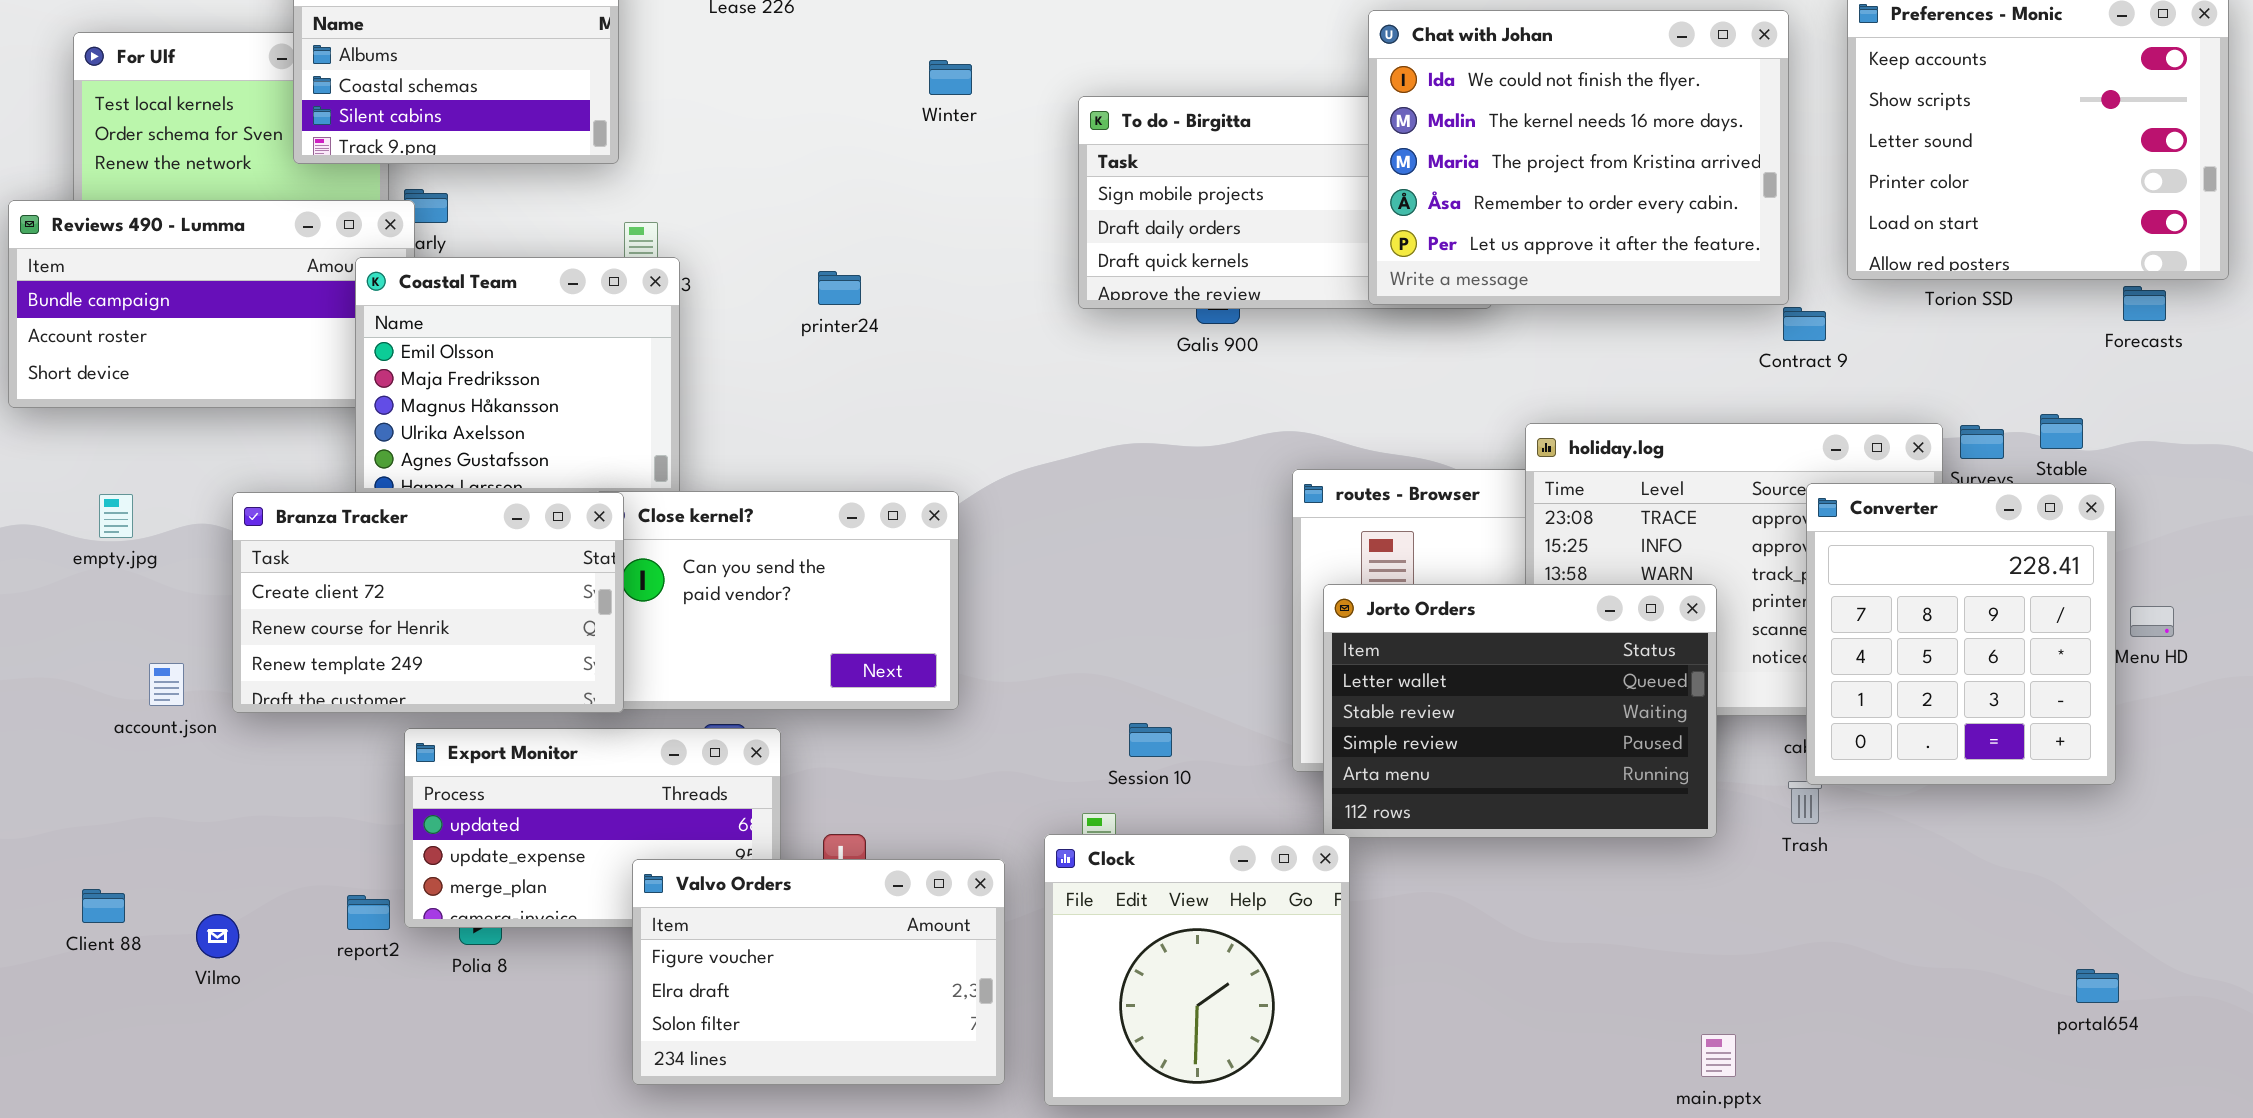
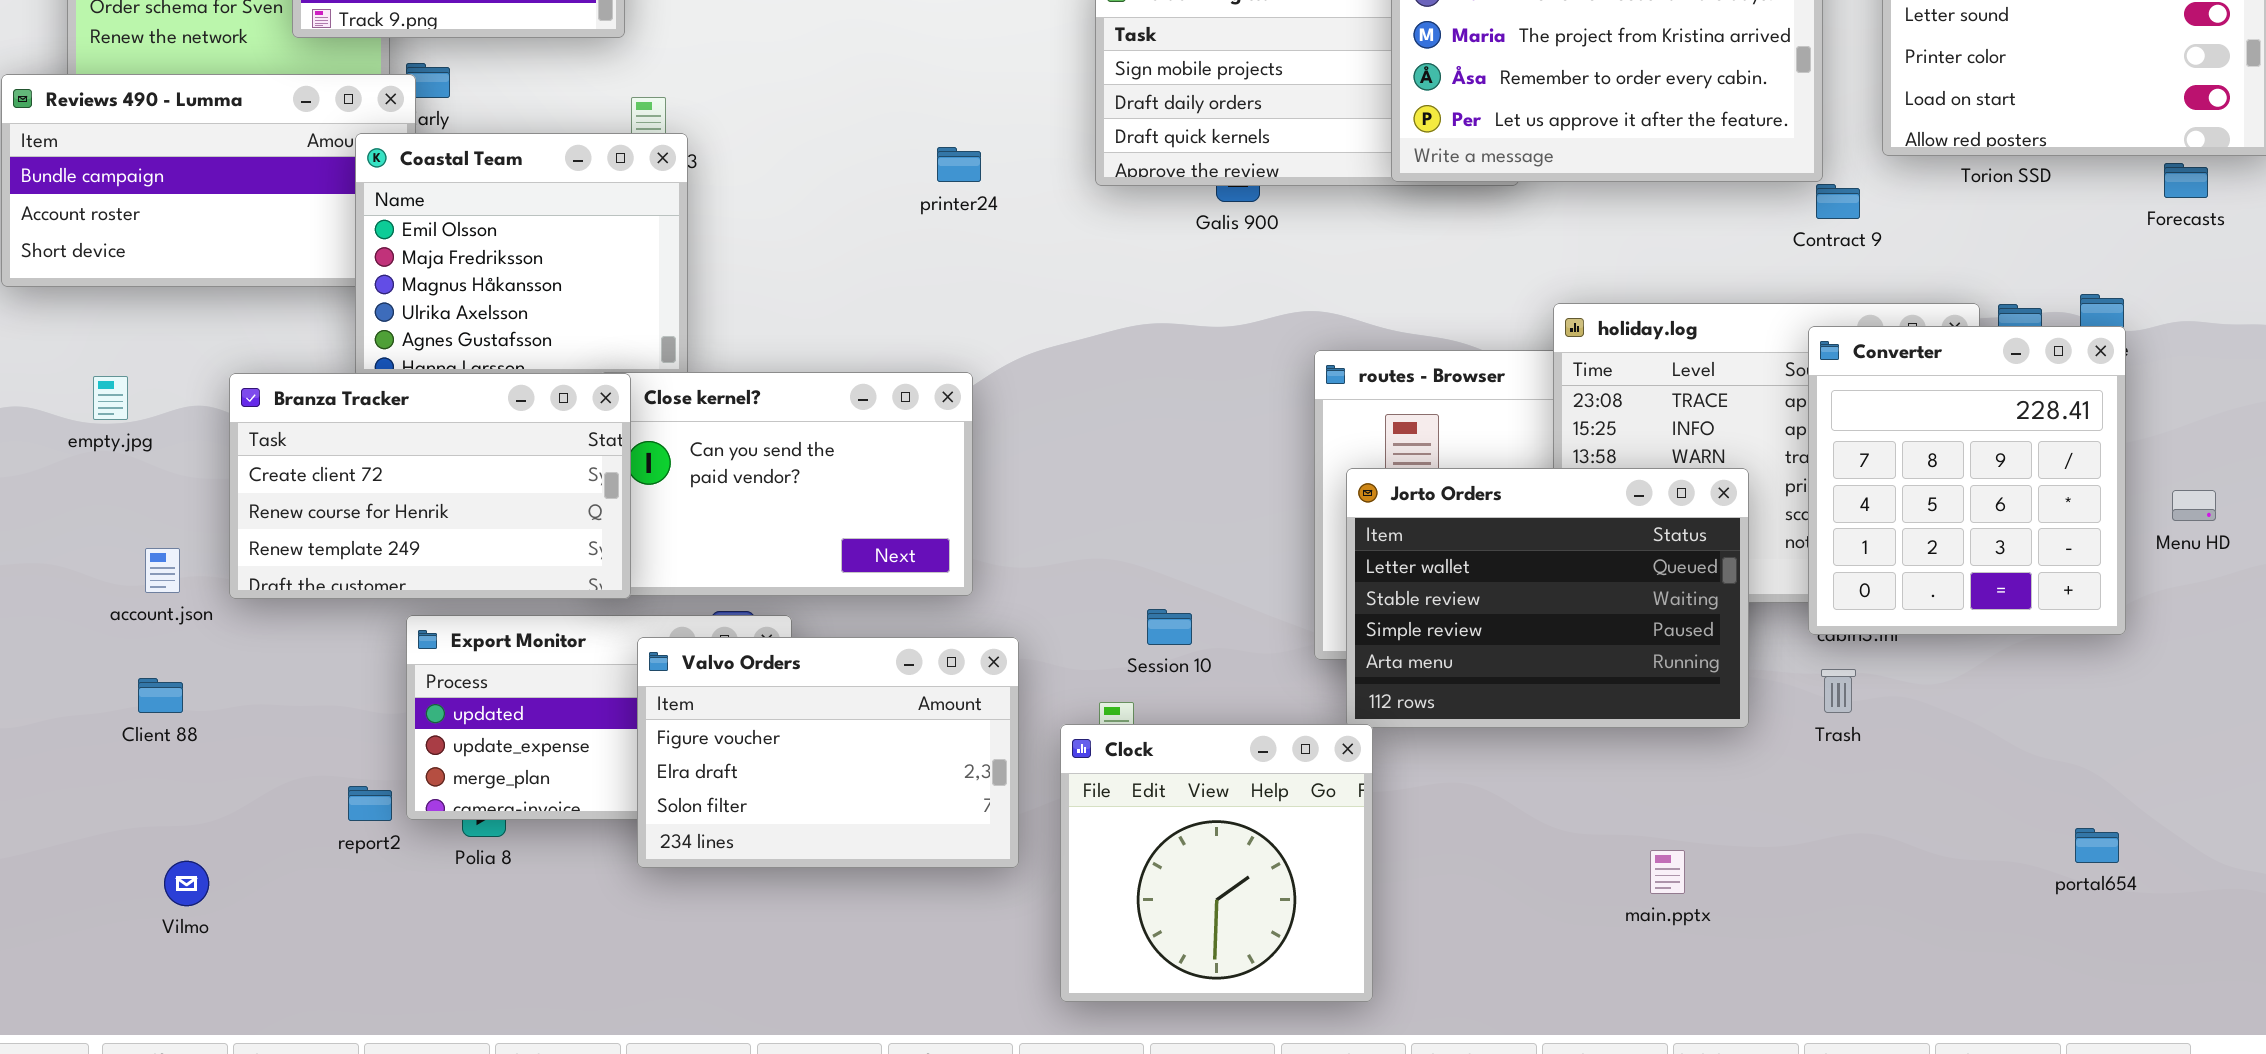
printer24: [818,271,861,305] -> [937,147,981,182], moved
Converter: [1806,483,2116,785] -> [1808,326,2126,635], moved
Valvo Orders: [632,859,1005,1085] -> [637,637,1019,868], moved
Client 88: [82,889,125,923] -> [138,678,183,713], moved
Vilmo: [196,914,239,958] -> [164,861,209,906], moved
portal654: [2076,969,2119,1003] -> [2075,828,2119,863], moved
main.pptx: [1701,1034,1736,1077] -> [1650,850,1685,894], moved

